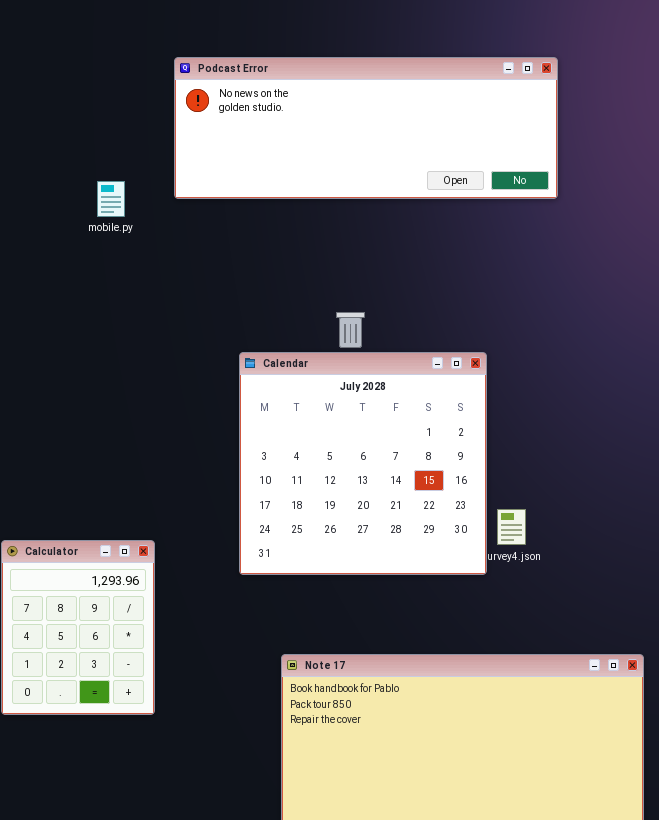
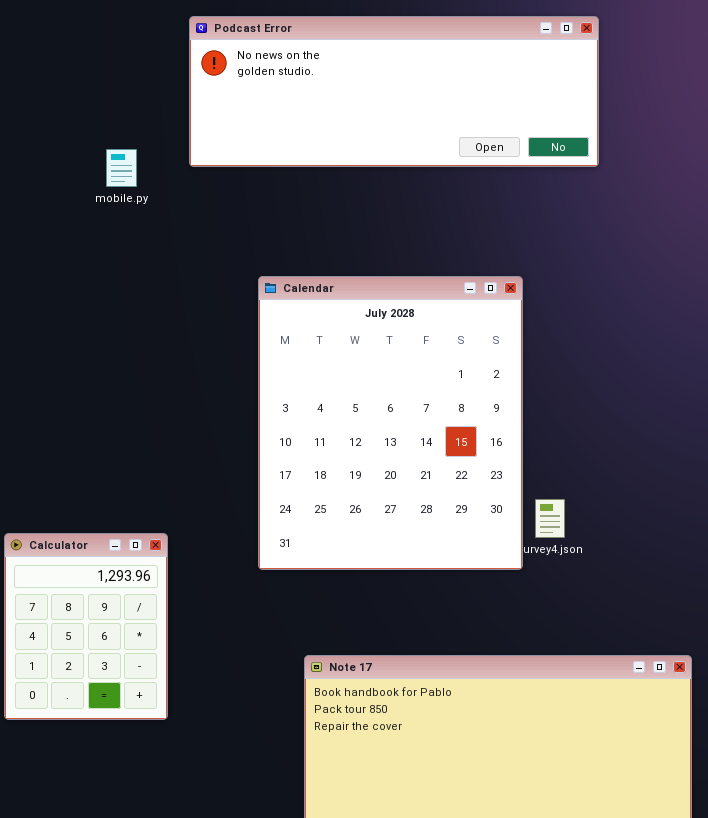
Calendar: [239,352,487,575] -> [258,276,523,570], resized

